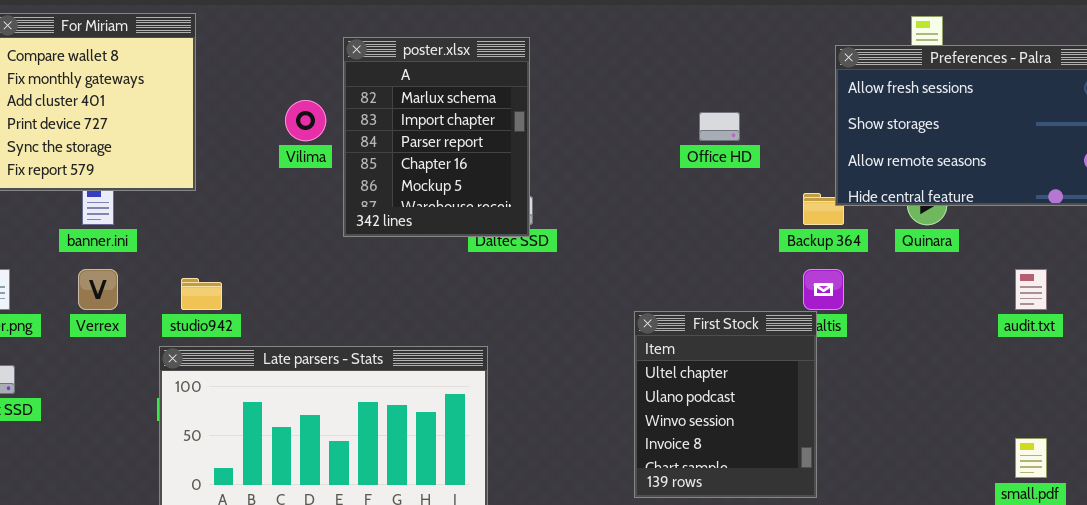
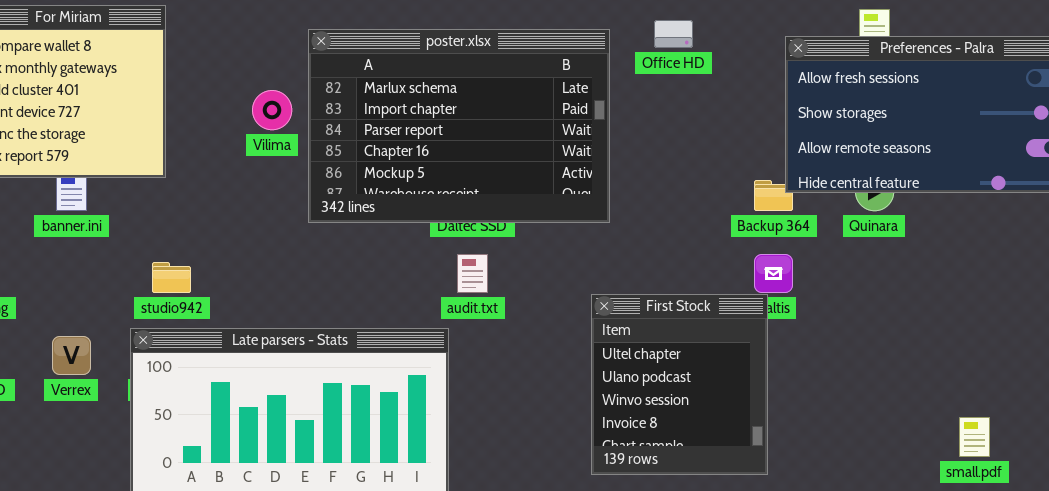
poster.xlsx: [343,37,530,237] -> [308,29,610,223], resized
Office HD: [699,112,740,141] -> [654,20,693,48], moved
Verrex: [78,269,118,310] -> [52,336,91,375], moved
audit.txt: [1015,269,1047,310] -> [457,254,488,293], moved

